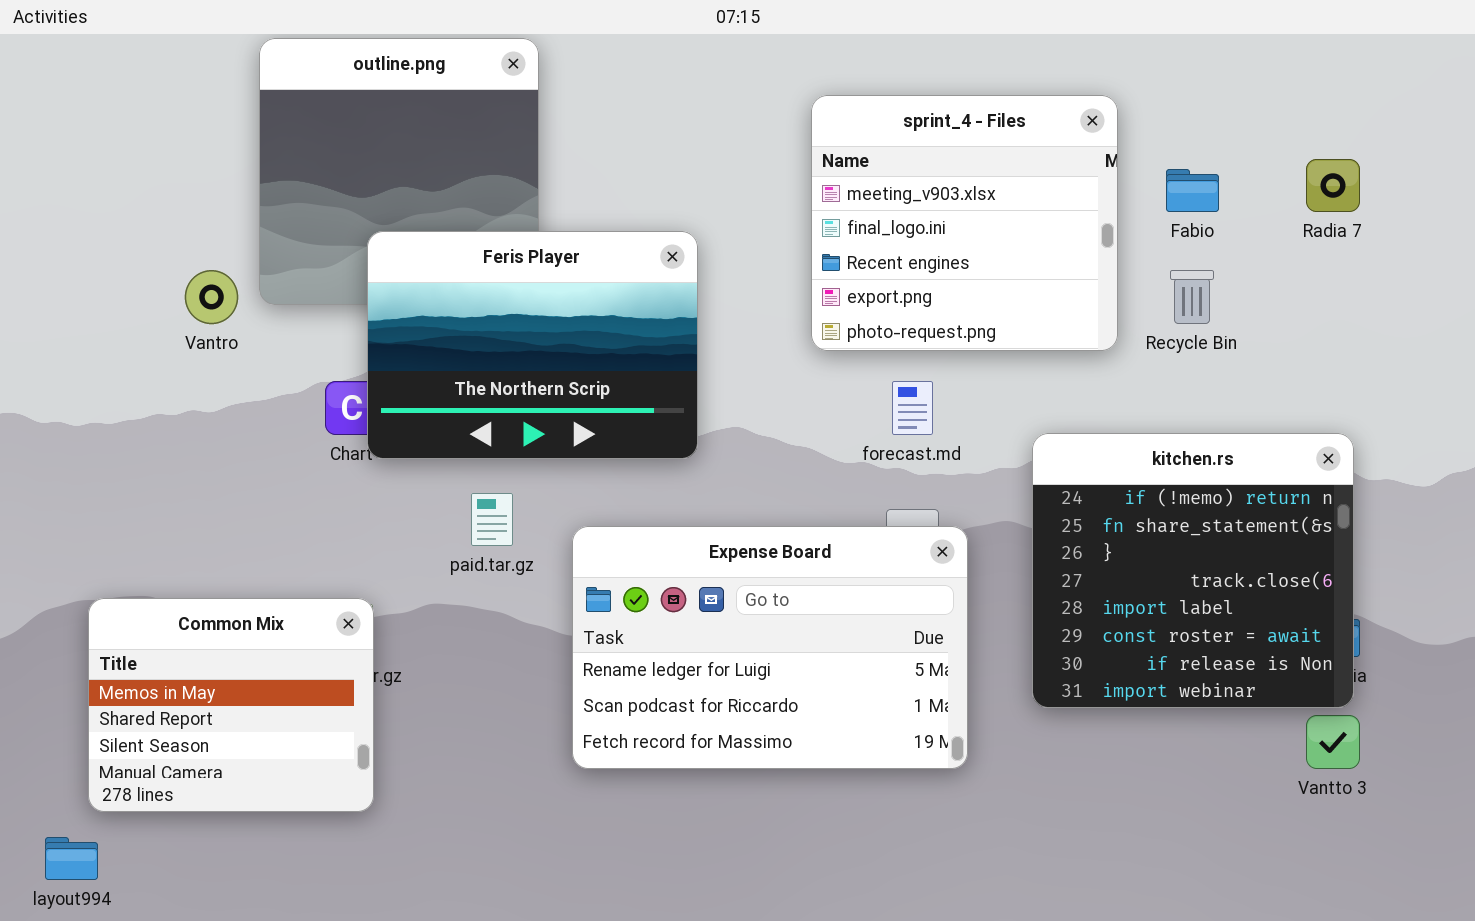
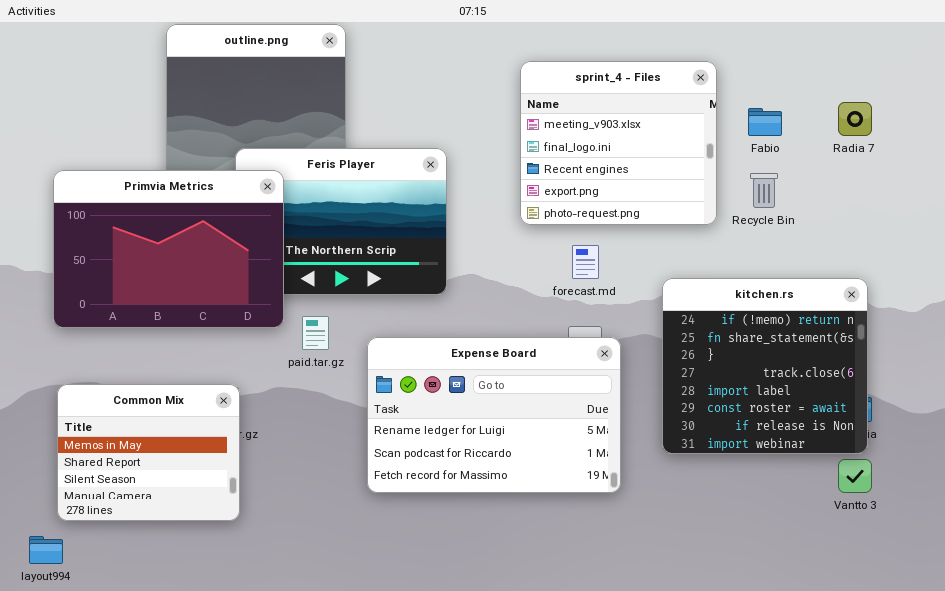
Primvia Metrics: none -> [53,170,284,328], opened

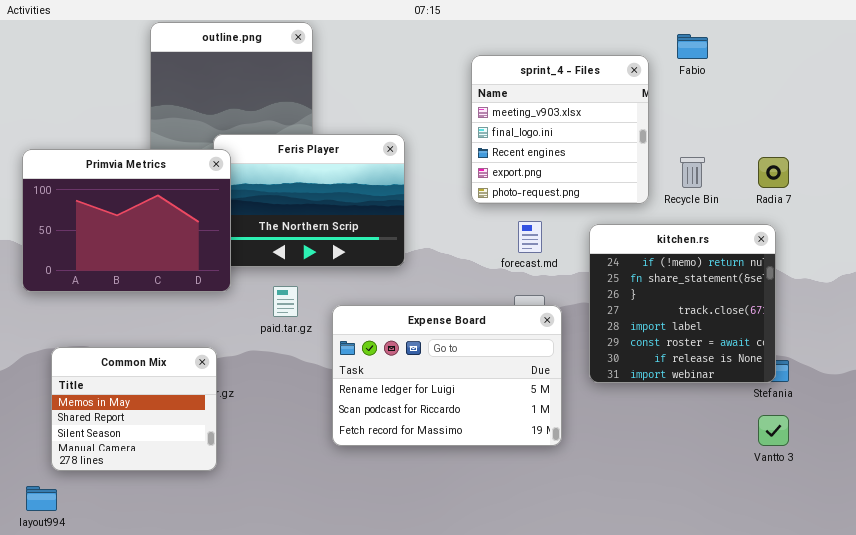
Radia 7: [838,102,872,136] -> [758,157,789,188], moved
Fabio: [748,108,782,136] -> [677,34,708,59], moved
Primvia Metrics: [53,170,284,328] -> [22,149,231,292], moved
kitchen.rs: [662,278,868,454] -> [589,224,776,383], moved

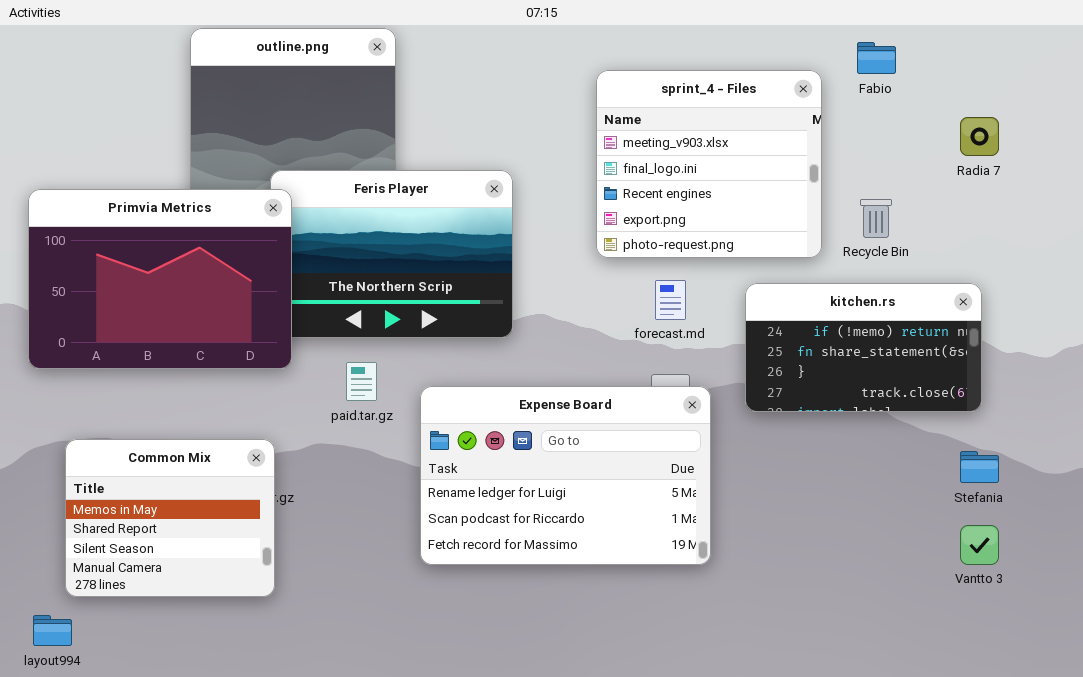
Radia 7: [758,157,789,188] -> [960,117,999,156], moved
kitchen.rs: [589,224,776,383] -> [745,283,982,412], resized

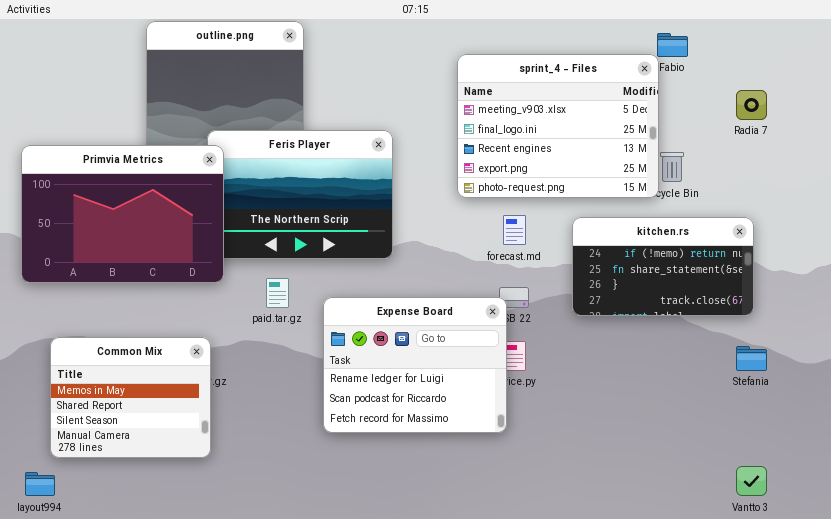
sprint_4 - Files: [596,70,822,258] -> [457,54,659,198], resized
Expense Board: [420,386,711,565] -> [323,297,507,433], resized
Vantto 3: [960,525,999,565] -> [736,466,767,496], moved

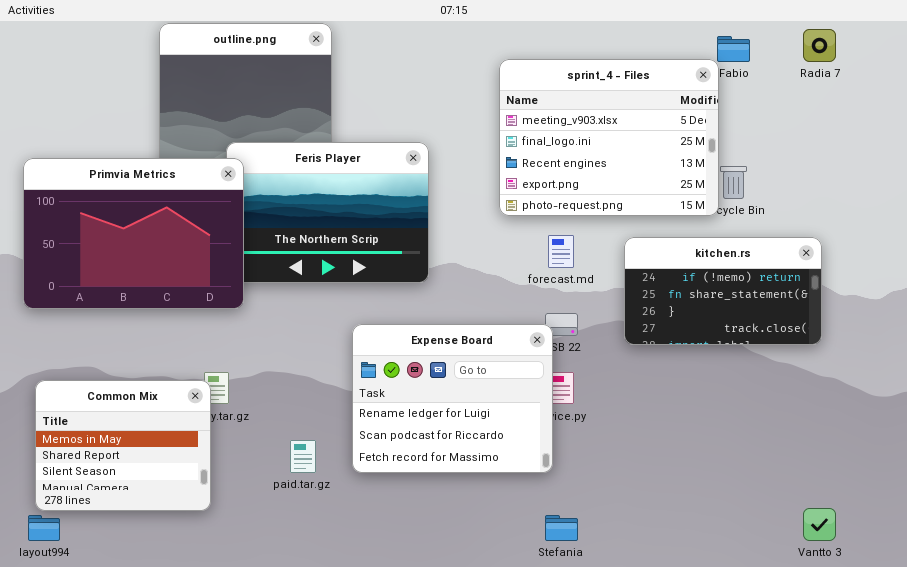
Radia 7: [736,90,767,120] -> [803,29,836,62], moved
paid.tar.gz: [266,278,289,308] -> [290,440,316,473], moved
Common Mix: [50,337,211,458] -> [35,380,211,511], moved
Stefania: [736,346,767,371] -> [545,515,578,541], moved

